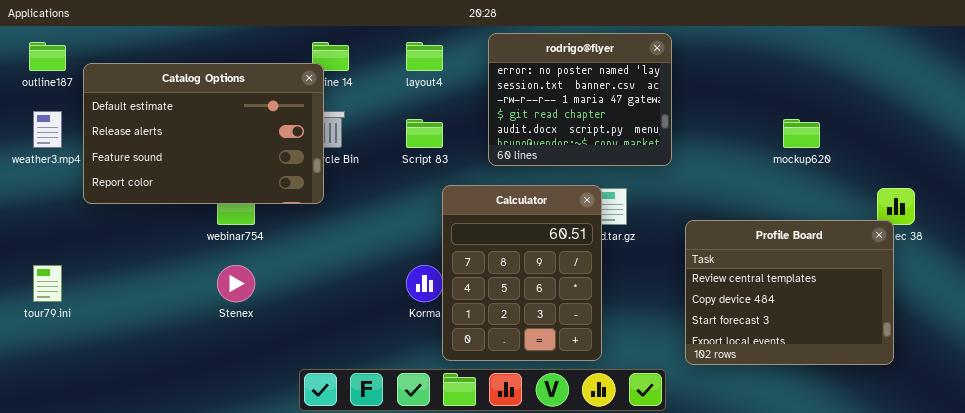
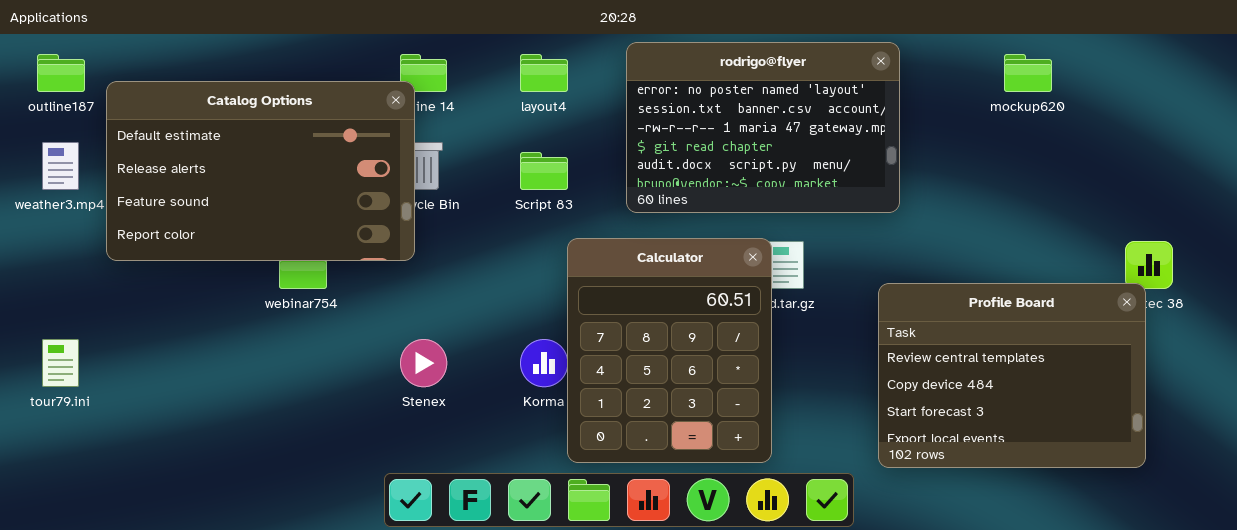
rodrigo@flyer: [488,33,672,166] -> [626,42,900,213], resized
mockup620: [783,119,820,148] -> [1004,54,1052,92], moved
Stenex: [217,265,255,302] -> [400,339,447,387], moved

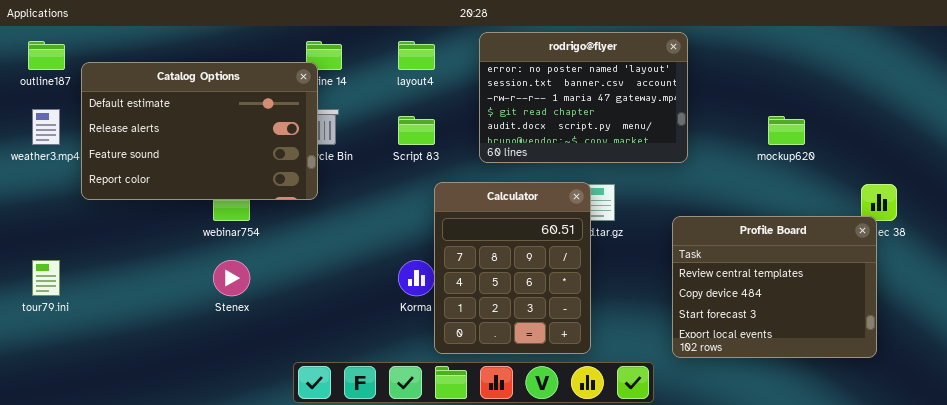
mockup620: [1004,54,1052,92] -> [768,116,805,145], moved
Stenex: [400,339,447,387] -> [213,260,250,296], moved

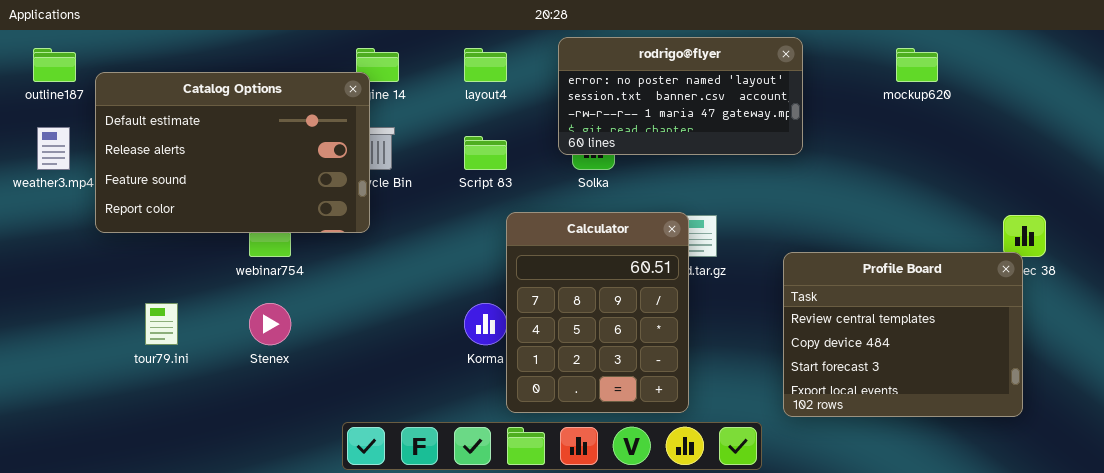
rodrigo@flyer: [479,32,688,163] -> [558,37,803,155], resized
mockup620: [768,116,805,145] -> [896,48,938,82], moved
tour79.ini: [32,260,60,296] -> [145,303,178,345], moved

